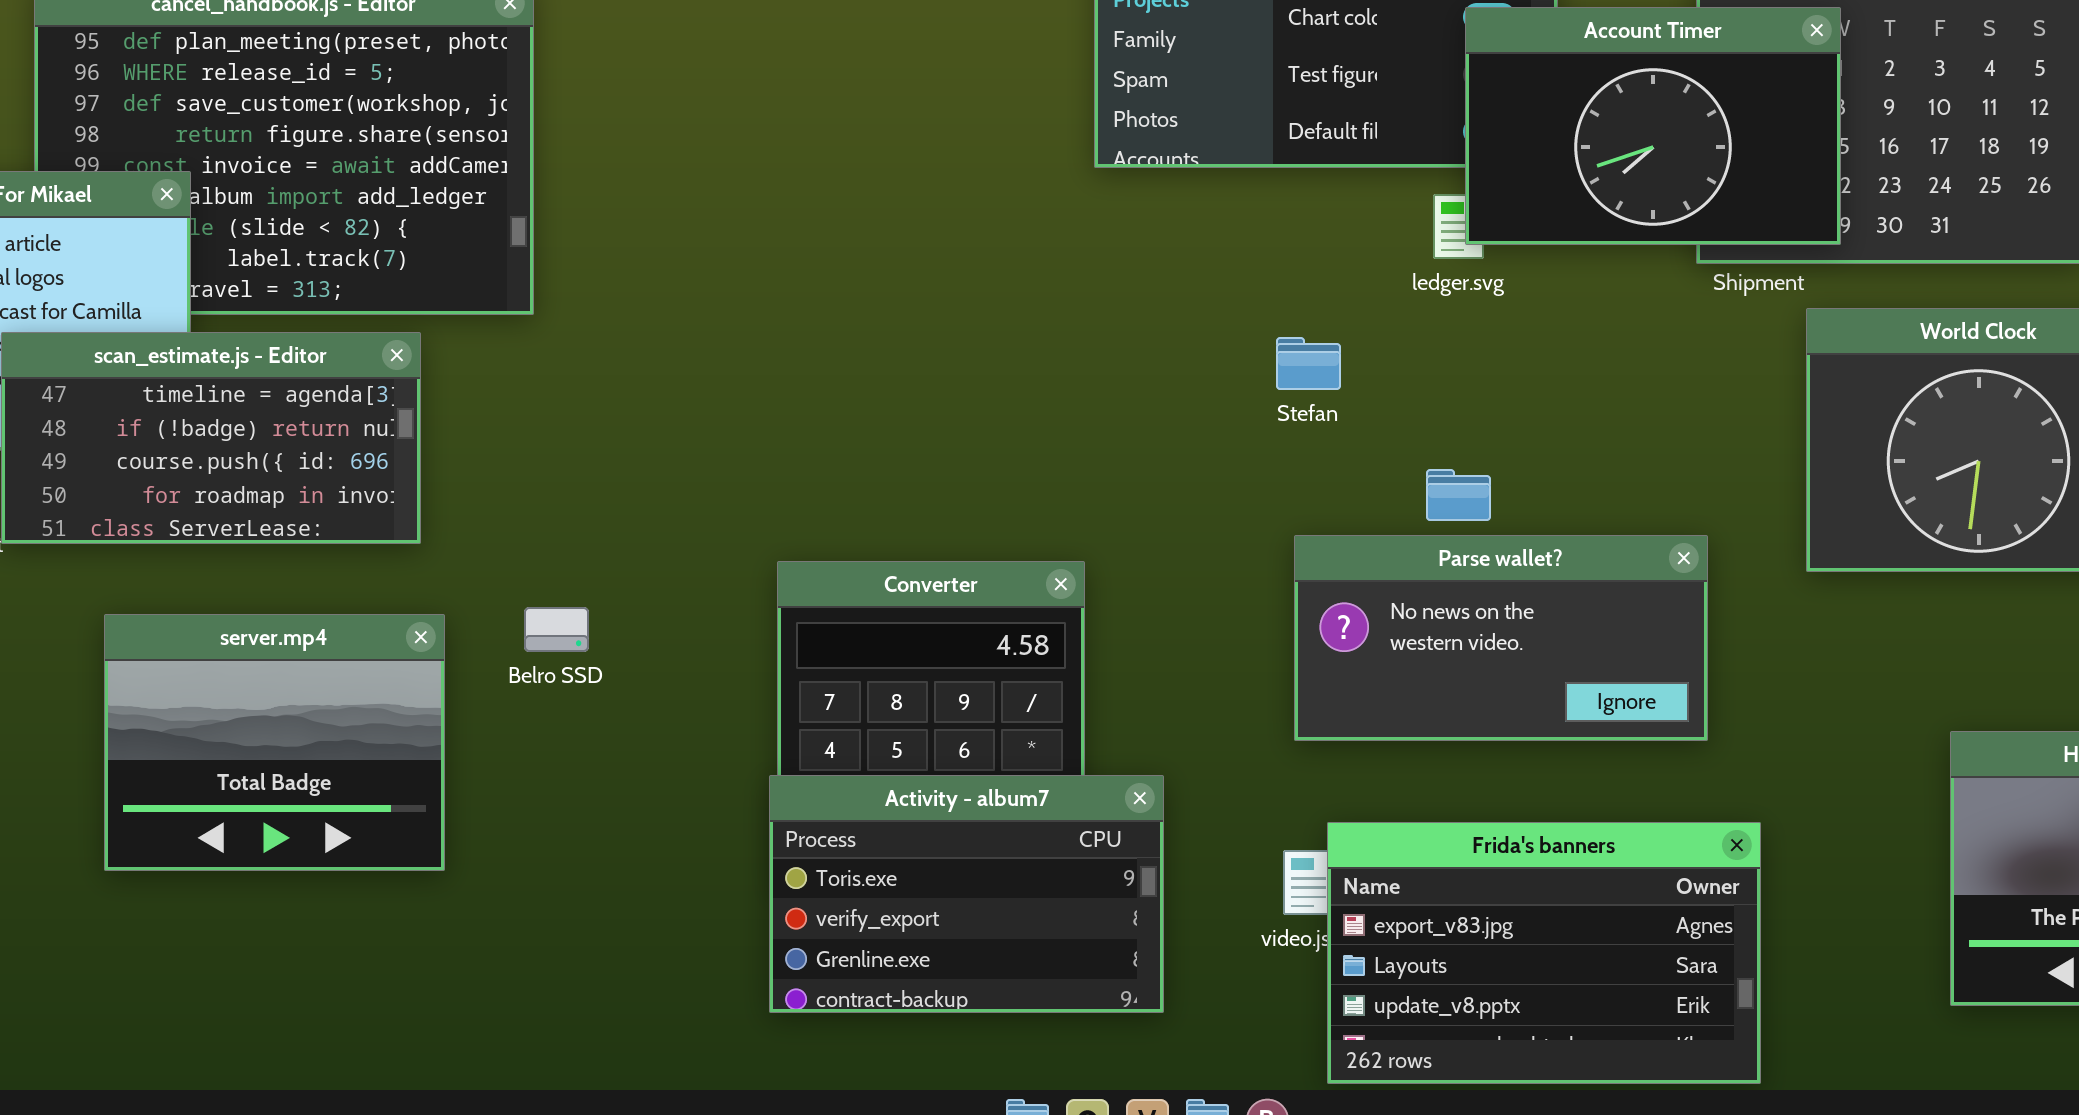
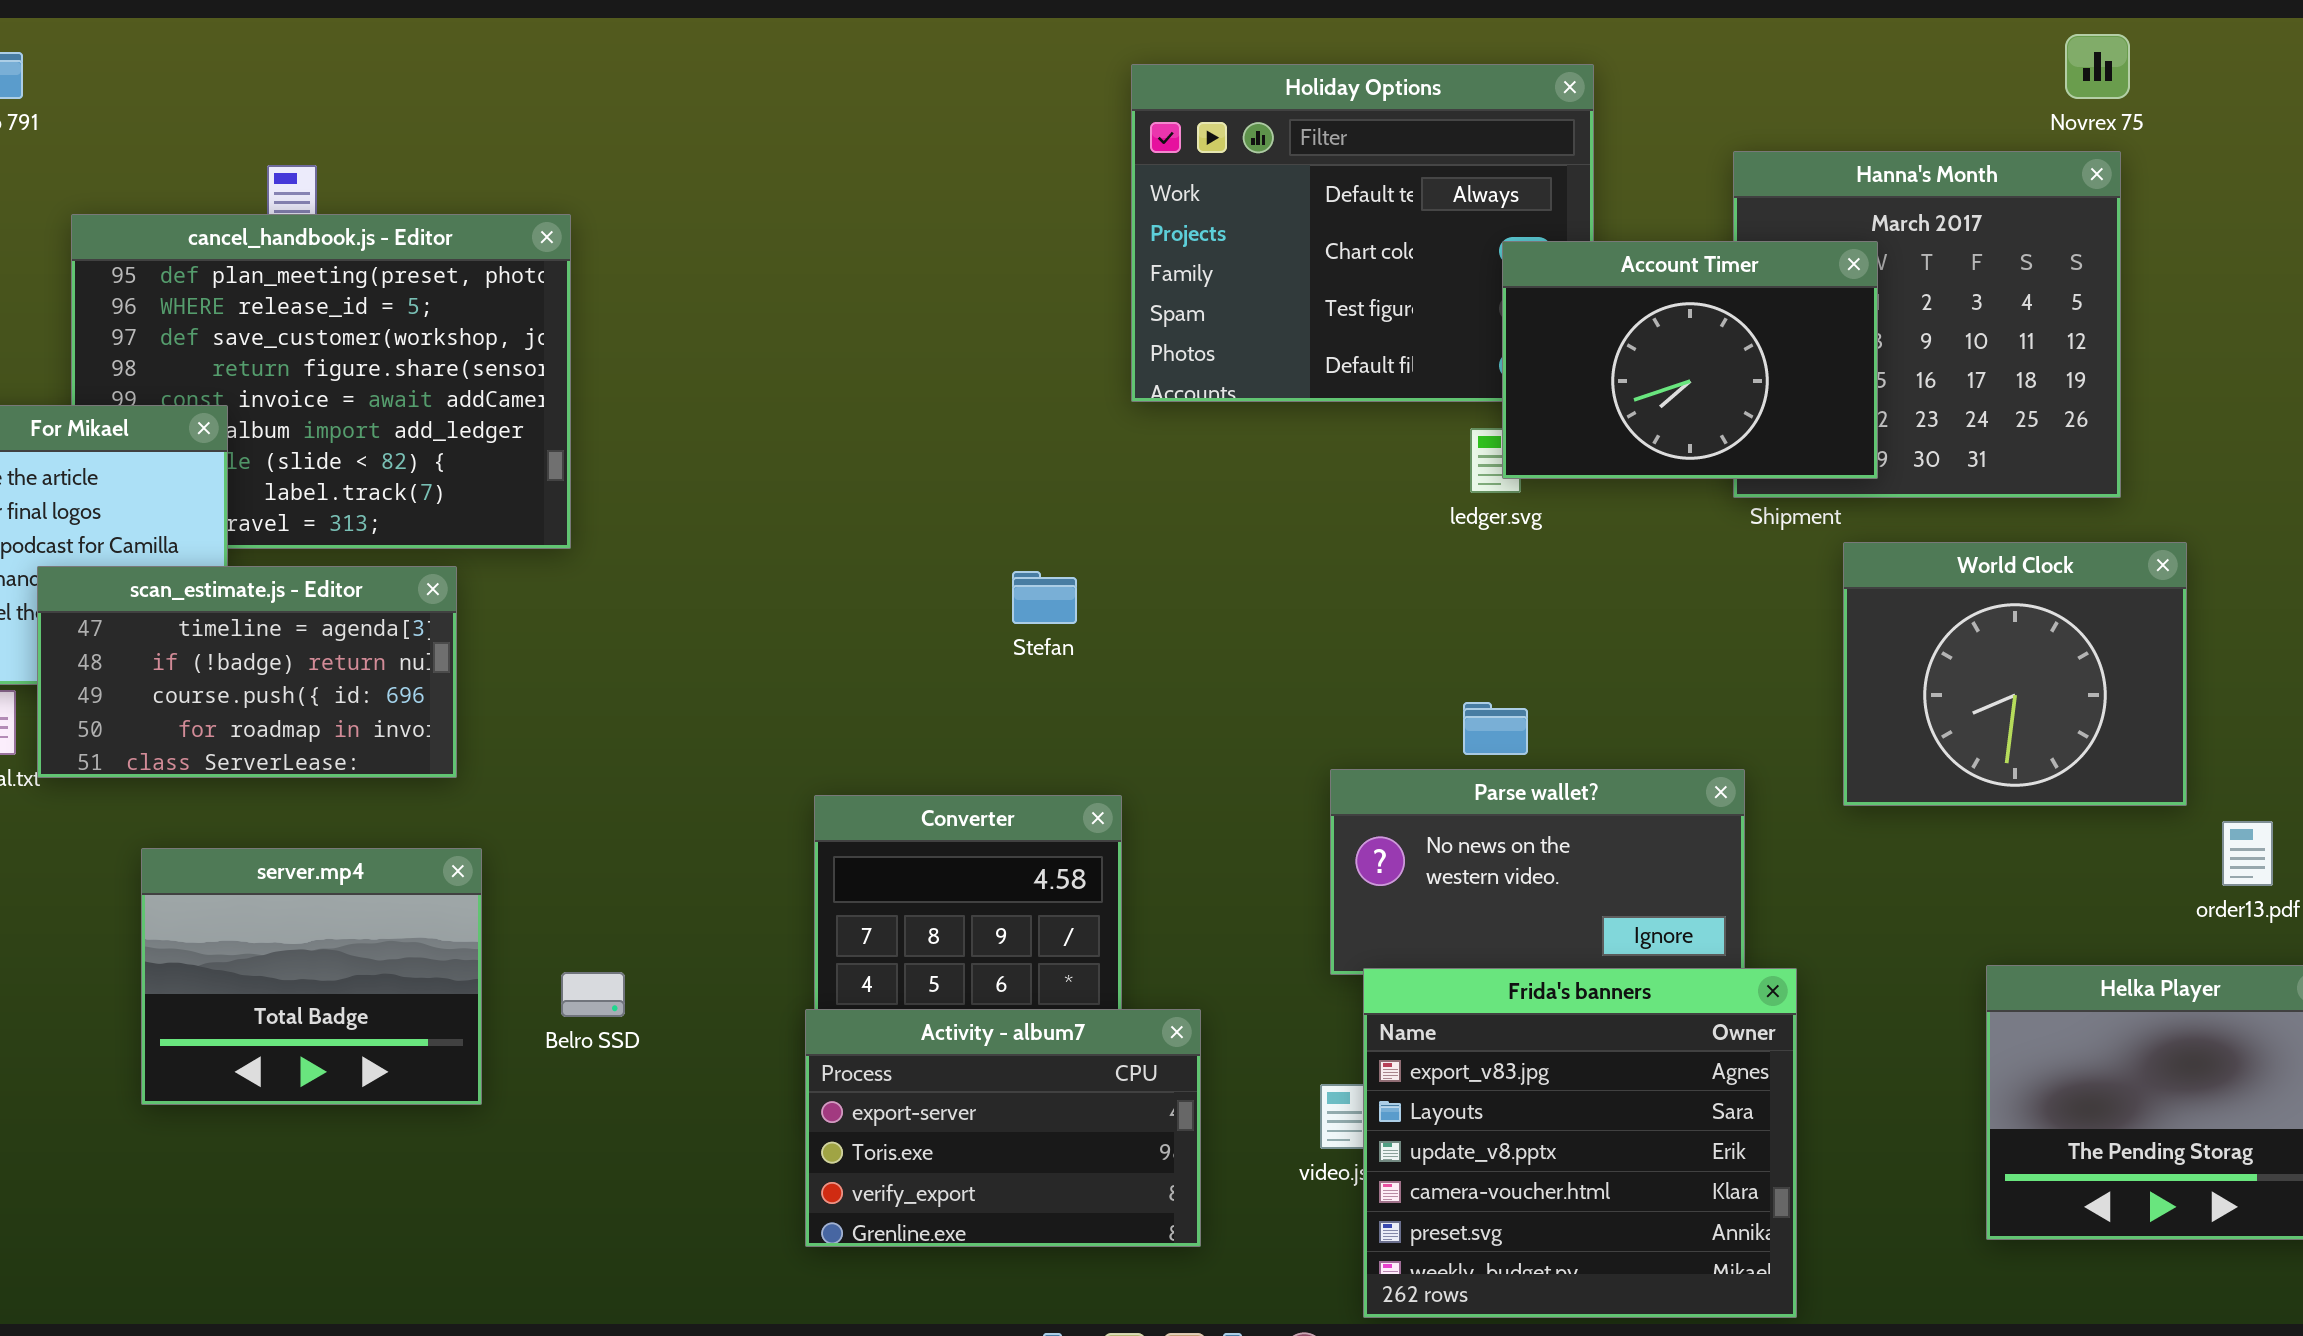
Stefan: [1276,337,1341,390] -> [1012,571,1077,624], moved
Belro SSD: [524,607,589,652] -> [561,972,625,1017], moved
Activity - album7: [769,775,1164,1013] -> [805,1009,1201,1247], scrolled up 1 row
Frida's banners: [1327,822,1761,1084] -> [1363,968,1797,1318], resized

